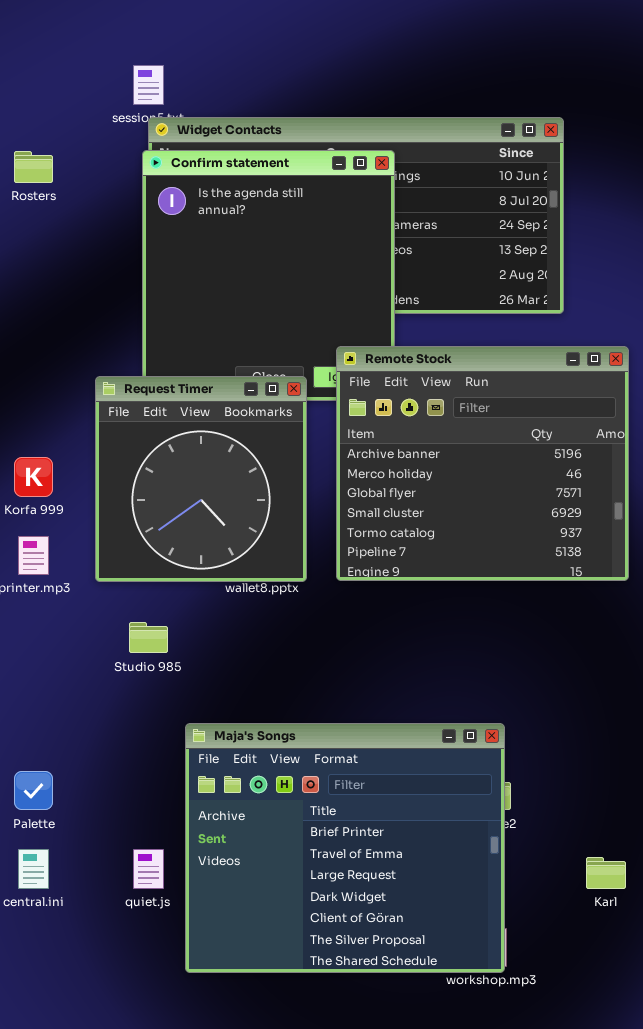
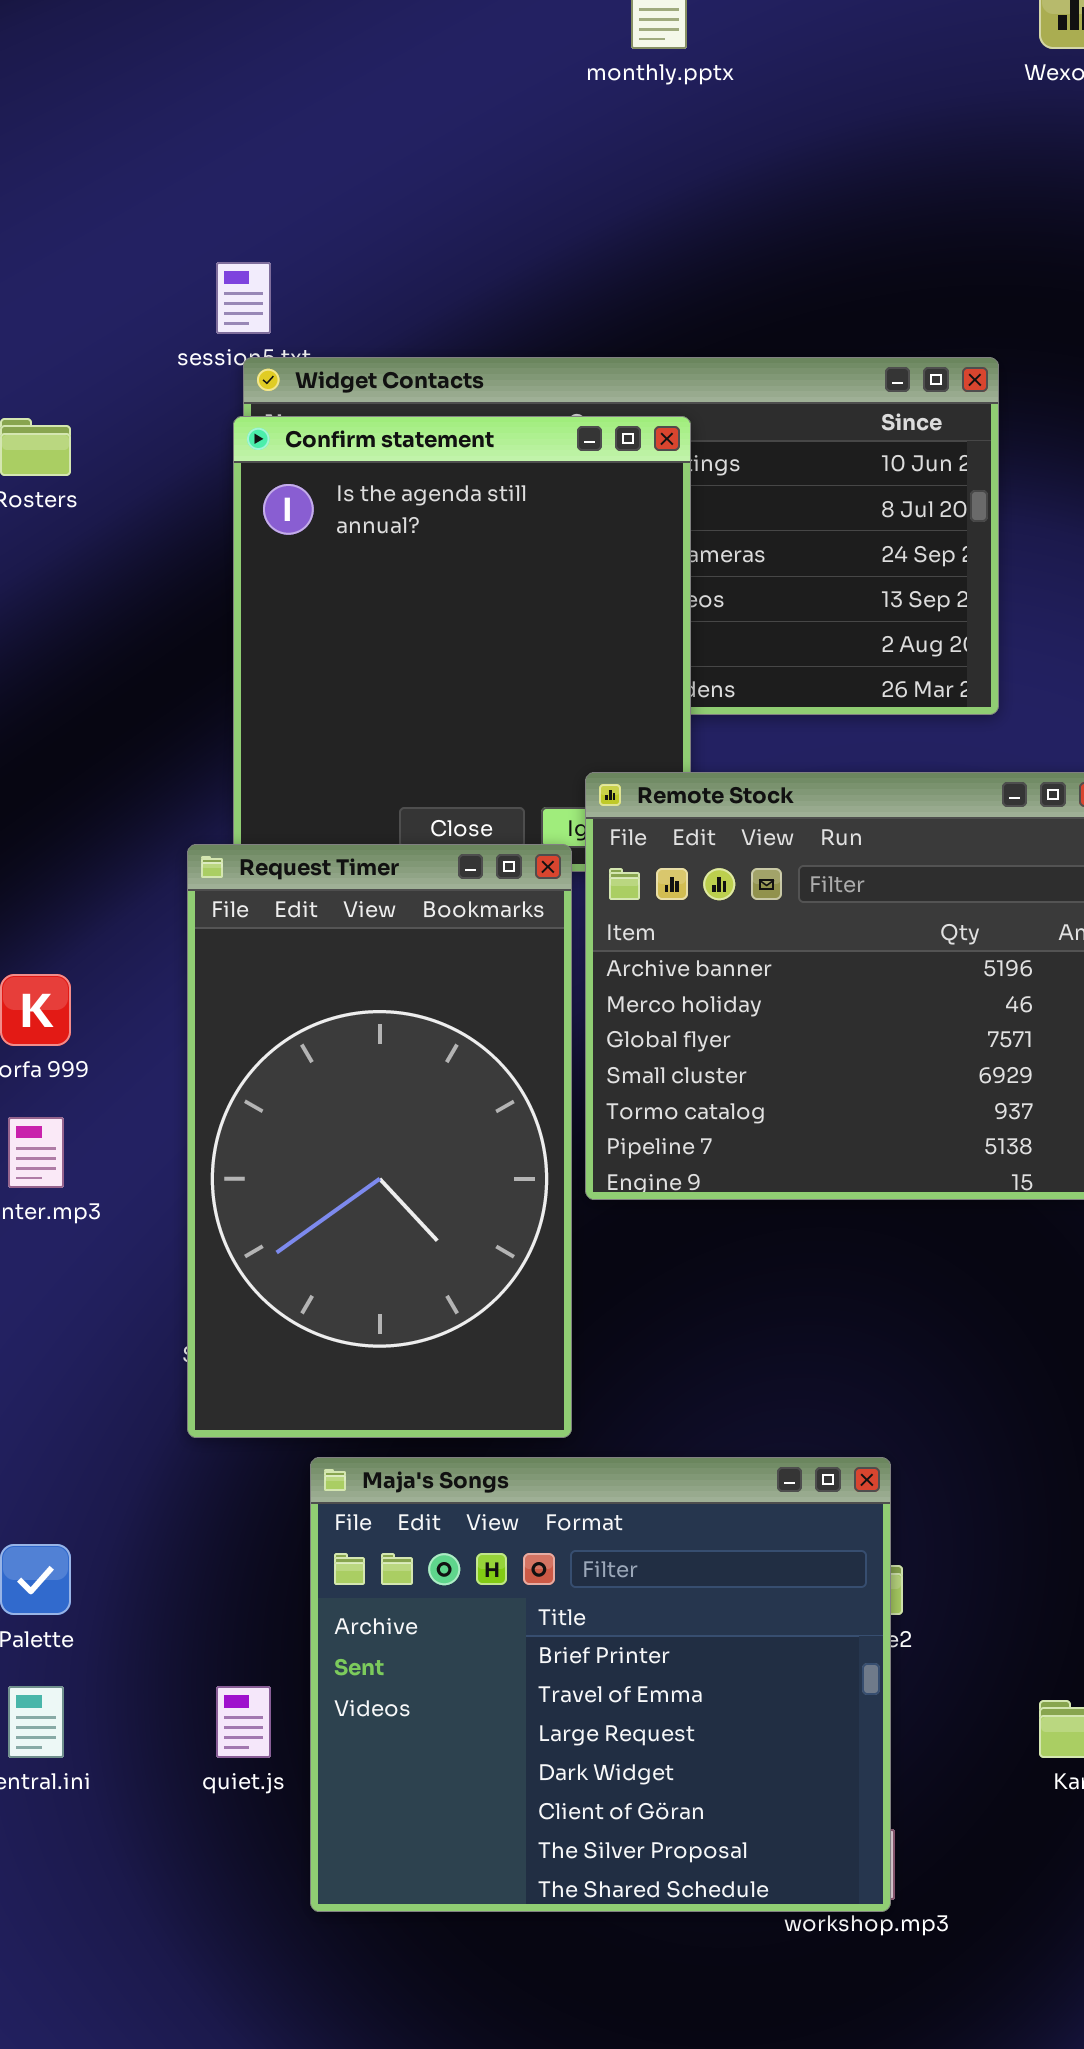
Request Timer: [95,376,307,582] -> [187,844,572,1438], moved, resized

